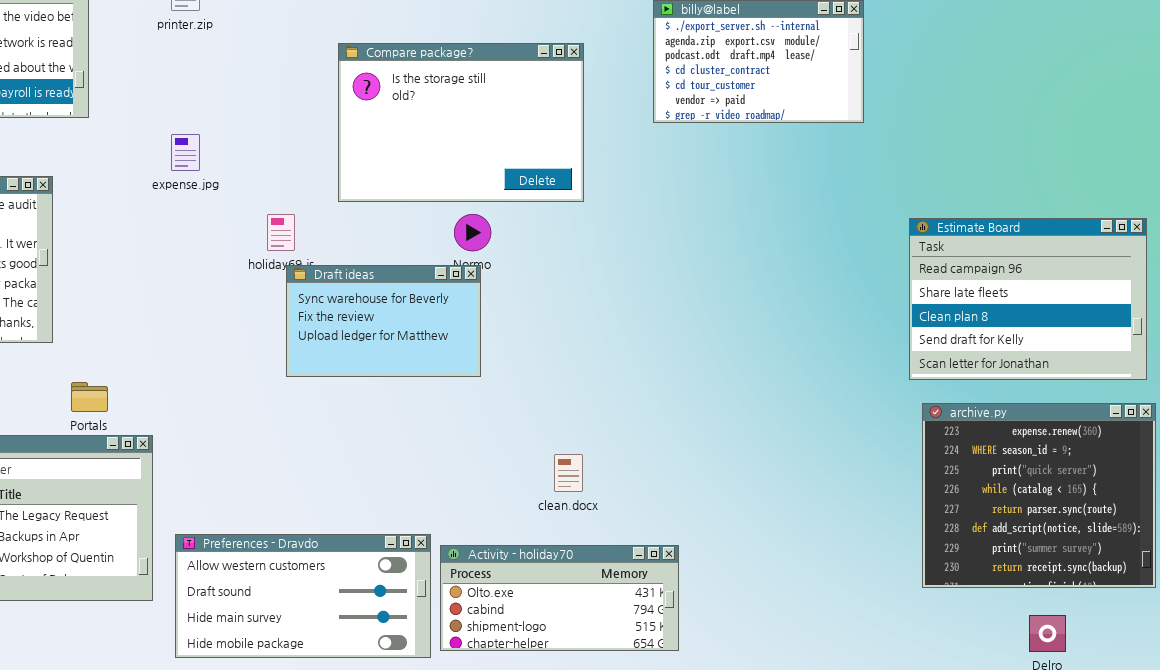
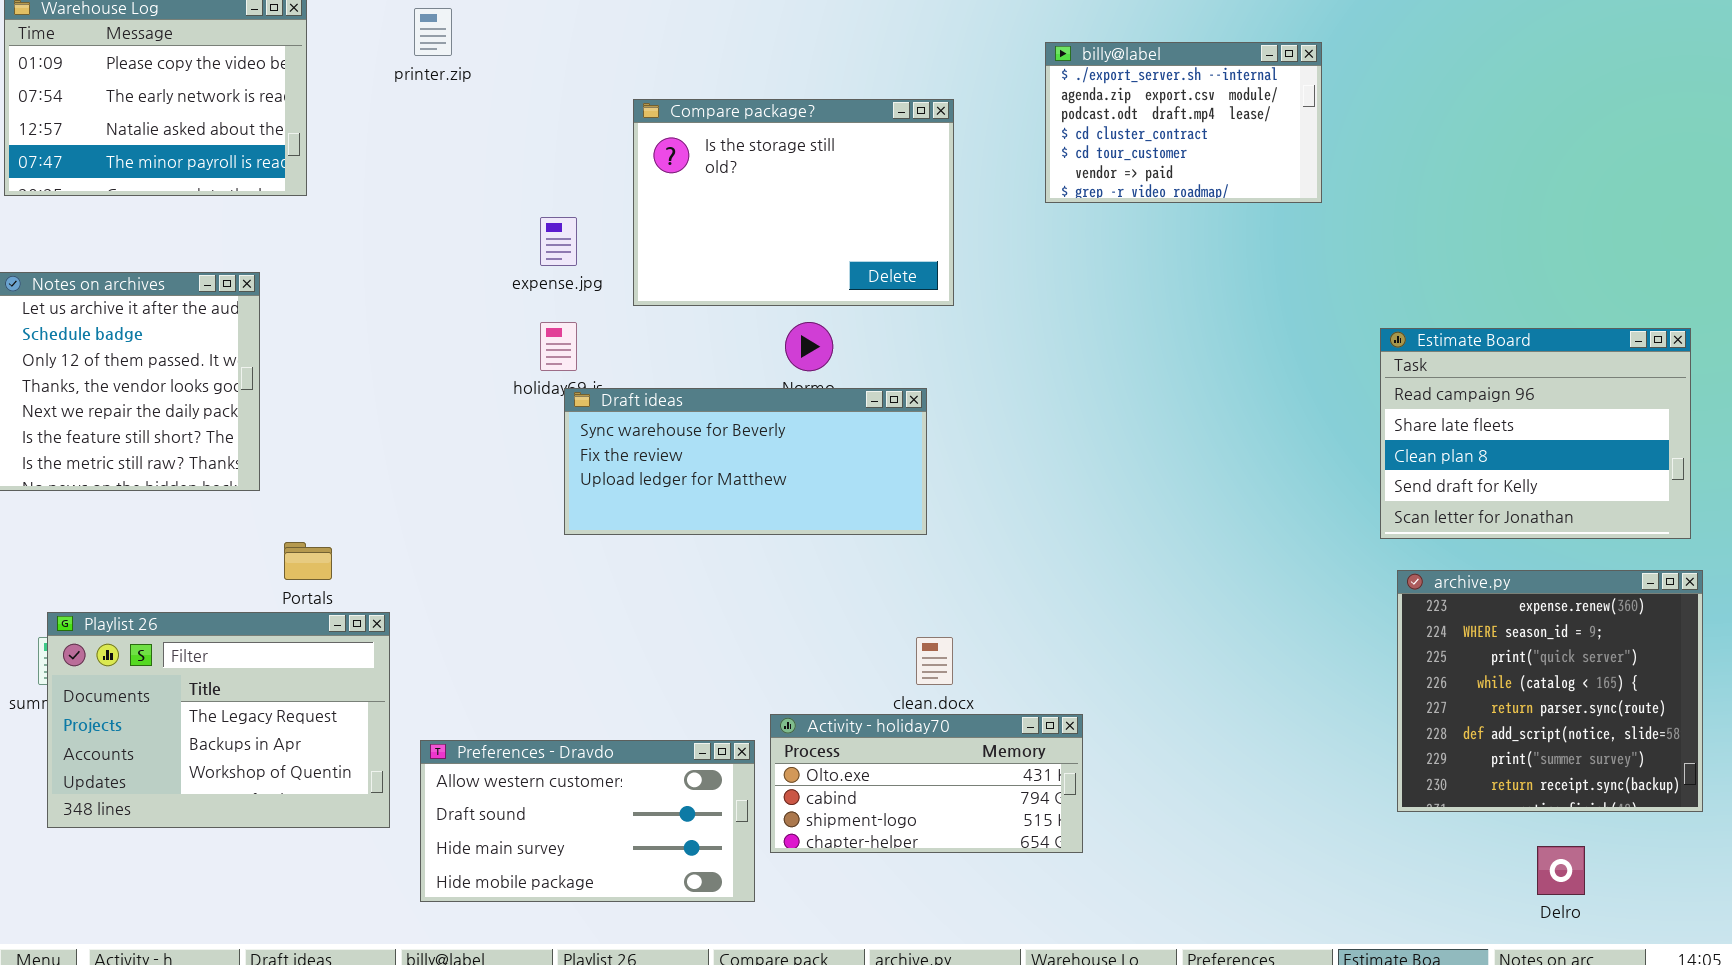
expense.jpg: [171,134,200,171] -> [540,217,577,266], moved
Draft ideas: [286,265,481,377] -> [564,388,927,535], resized
Activity - holiday70: [440,545,679,651] -> [770,714,1083,853], moved

